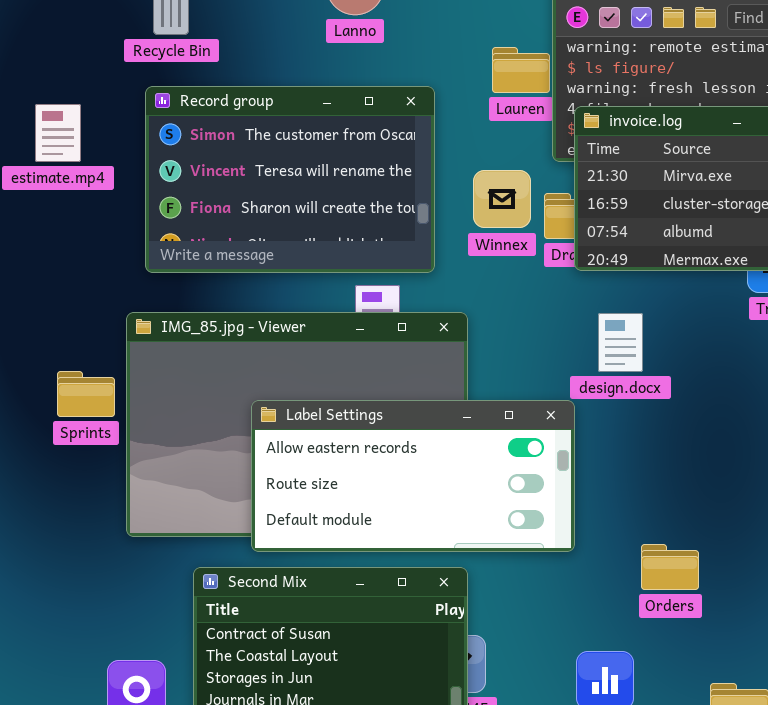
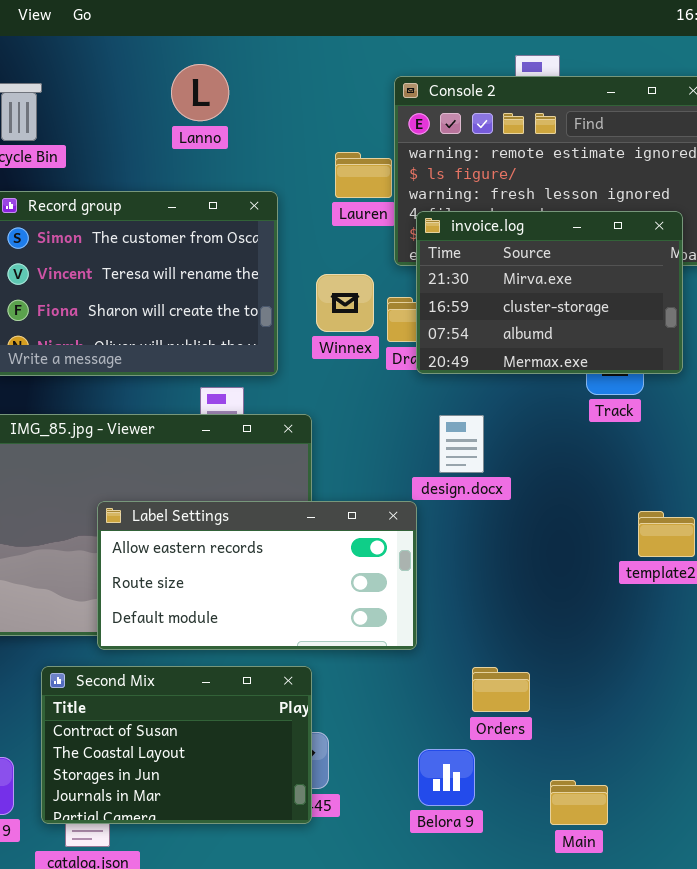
Orders: [641,544,699,590] -> [472,667,530,712], moved

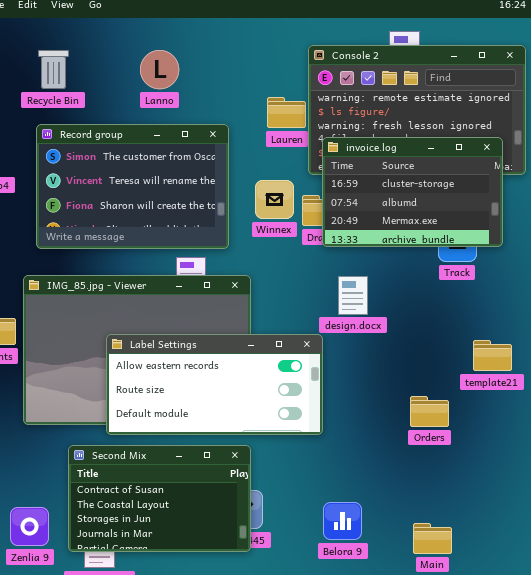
Lanno: [171,64,229,121] -> [140,50,179,89], moved
invoice.log: [416,211,683,374] -> [322,137,503,247], scrolled down 1 row
Orders: [472,667,530,712] -> [410,396,449,427], moved

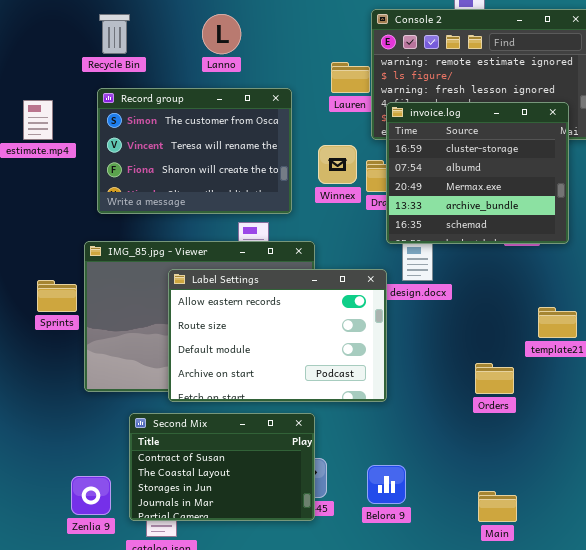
invoice.log: [322,137,503,247] -> [386,102,569,244], resized
Label Settings: [106,334,323,435] -> [168,269,387,402], resized
Belora 9: [323,502,362,540] -> [367,465,406,504], moved

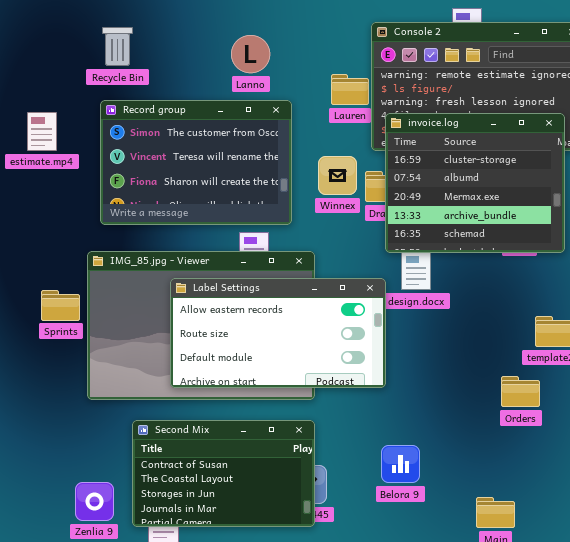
Lanno: [202,14,241,54] -> [231,35,270,73], moved
Label Settings: [168,269,387,402] -> [170,278,386,388], resized
Orders: [475,363,514,394] -> [501,376,540,407], moved
Belora 9: [367,465,406,504] -> [381,445,420,483], moved

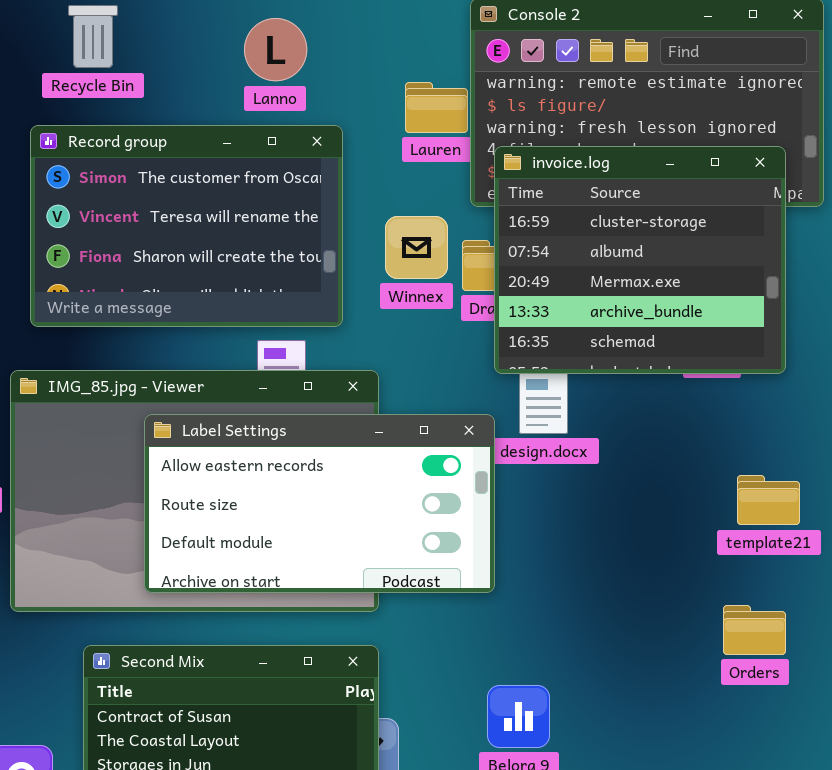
Recycle Bin: [102,27,133,66] -> [68,5,118,68], moved
Orders: [501,376,540,407] -> [723,605,786,655], moved

